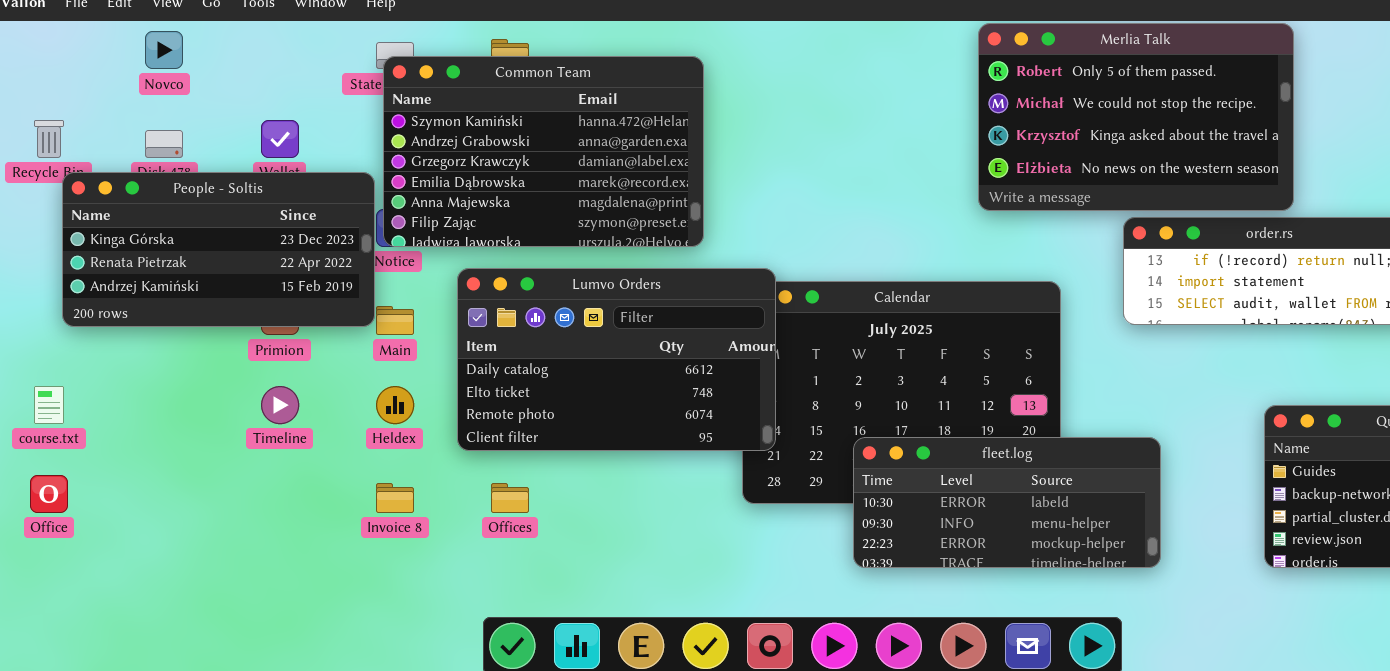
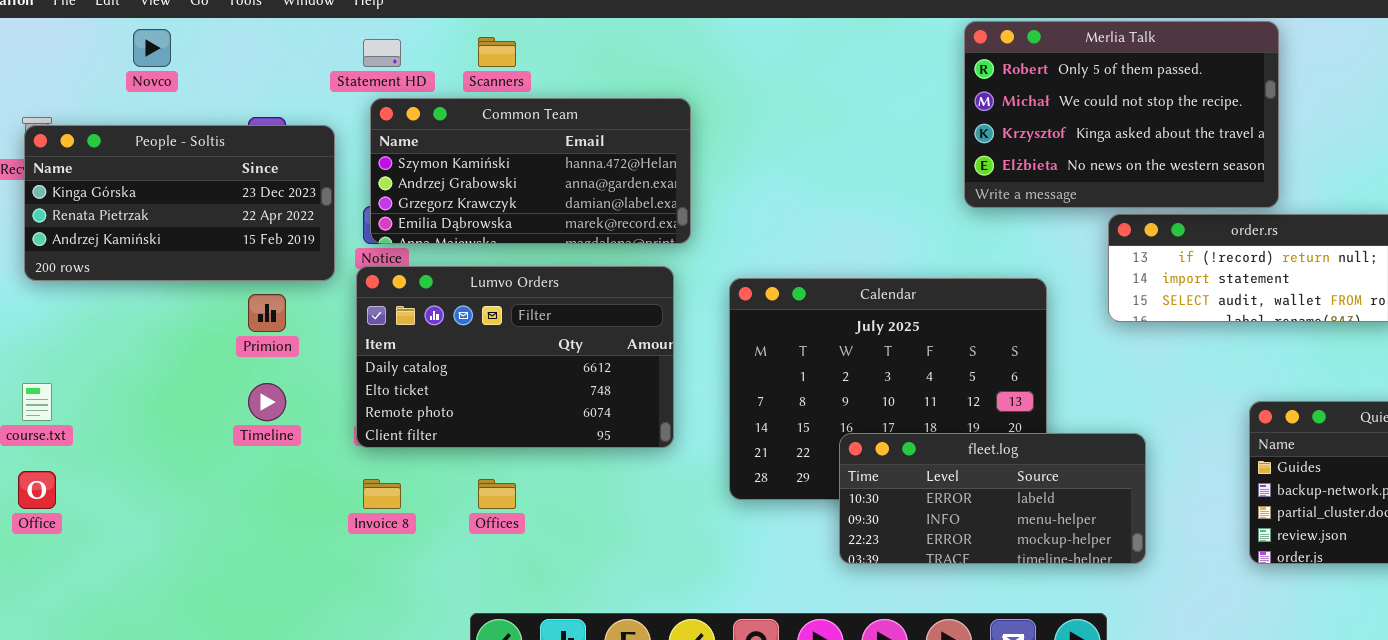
Common Team: [383,56,704,247] -> [370,98,691,244], resized
People - Soltis: [62,172,375,327] -> [24,125,335,281], moved
Lumvo Orders: [457,268,776,451] -> [356,266,674,448], moved

